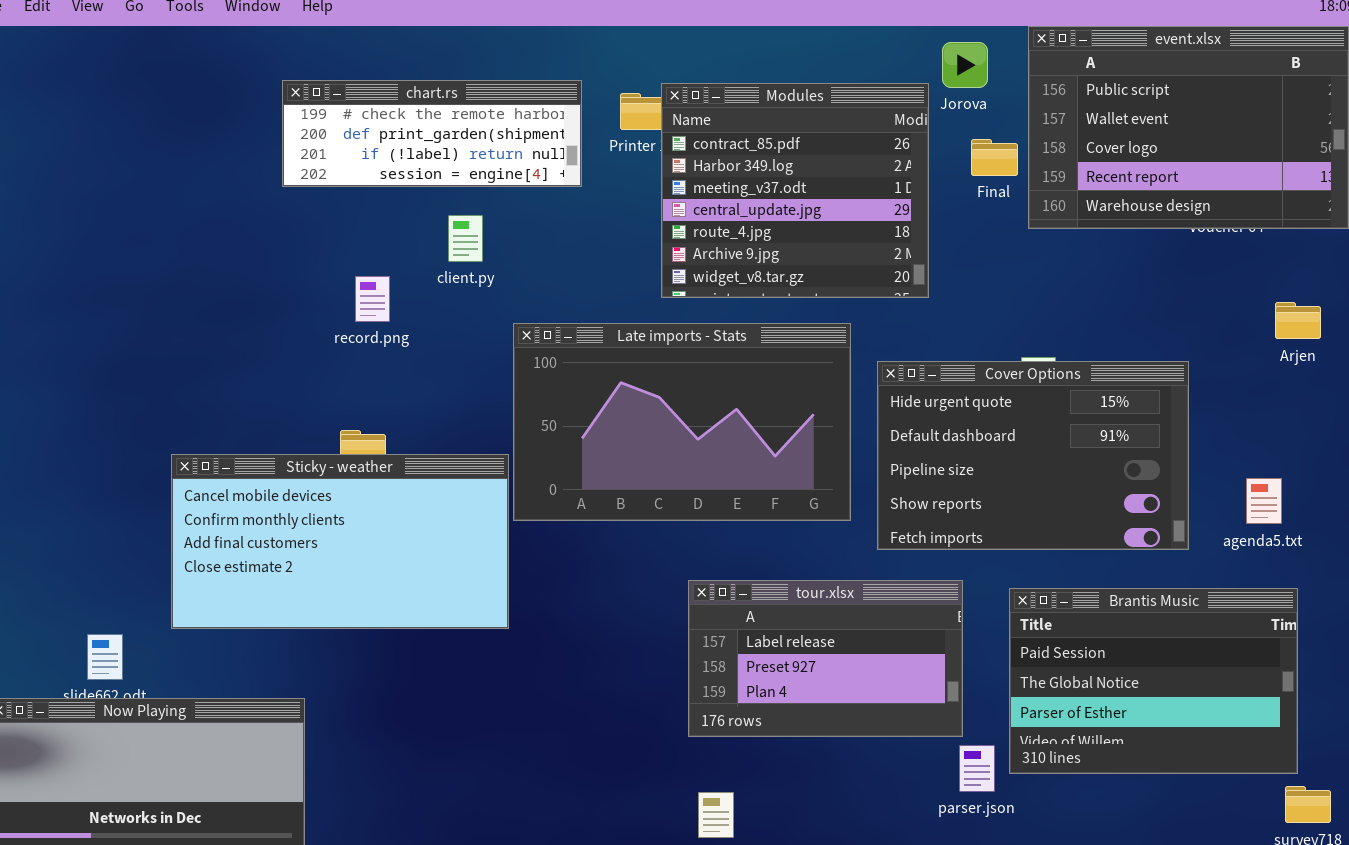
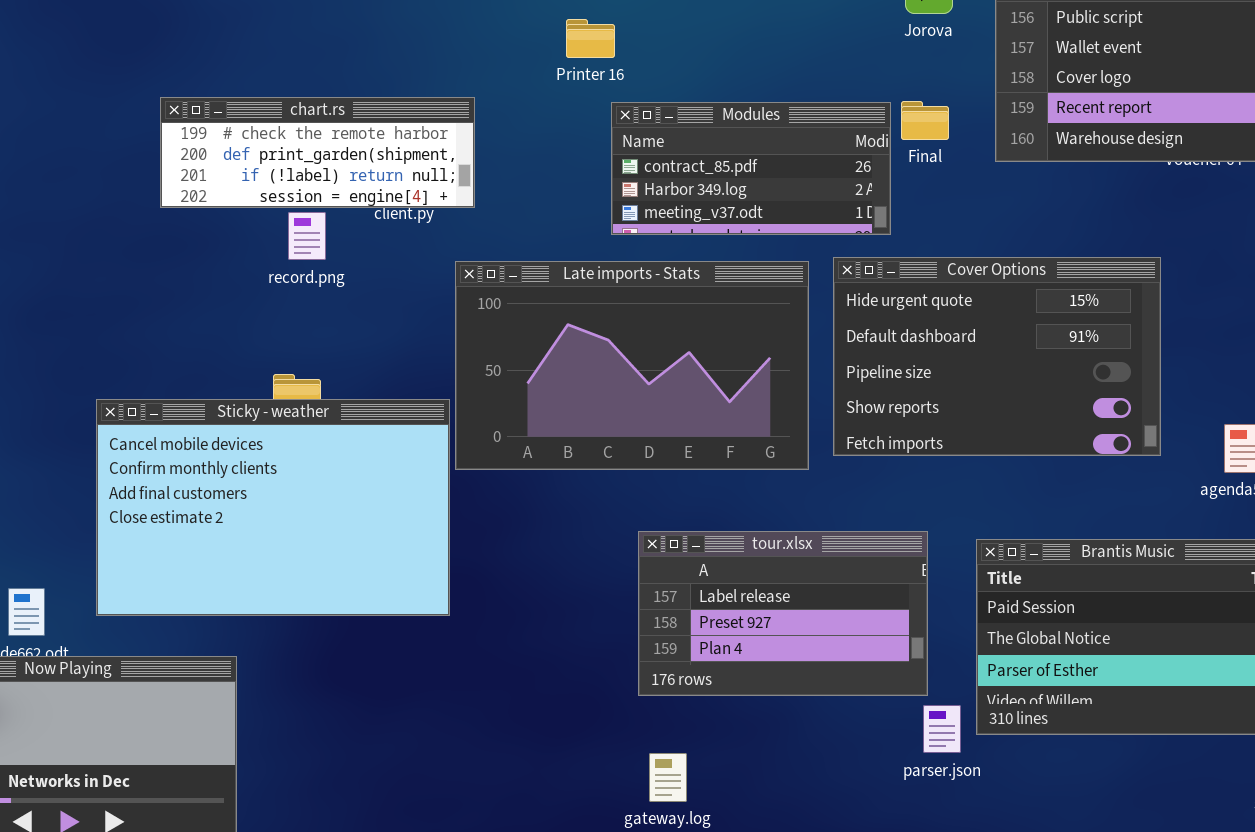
chart.rs: [282,80,582,187] -> [160,97,475,208], moved
Modules: [661,83,929,298] -> [611,102,891,235], resized
Final: [971,139,1018,176] -> [901,101,949,140], moved
Cover Options: [877,361,1189,550] -> [833,257,1161,456], moved
Sticky - weather: [171,454,509,629] -> [96,399,450,616], resized

